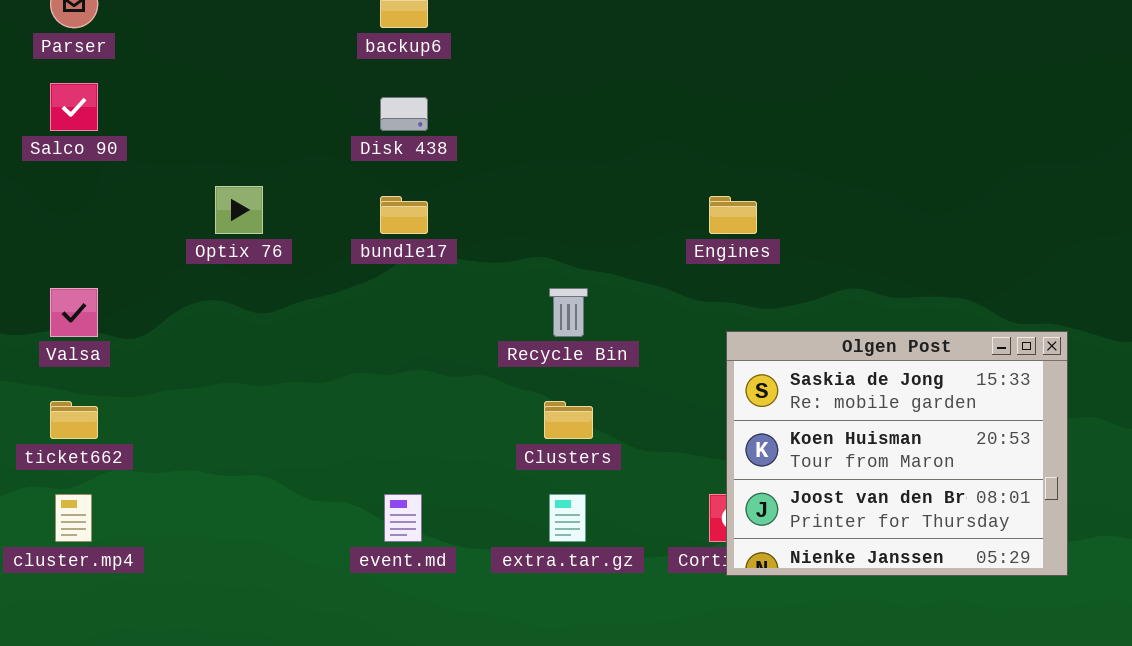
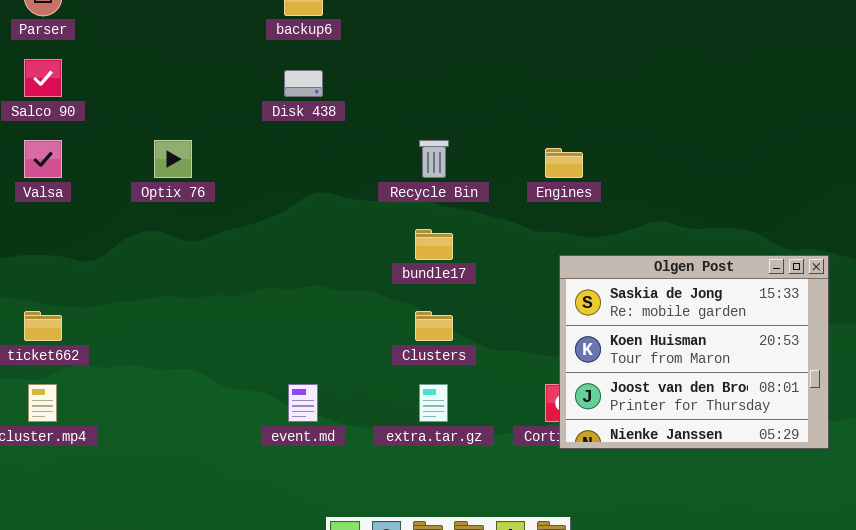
bundle17: [380,196,428,234] -> [415,229,453,260], moved
Valsa: [50,288,98,337] -> [24,140,62,178], moved
Recycle Bin: [549,288,588,337] -> [419,140,449,178], moved

